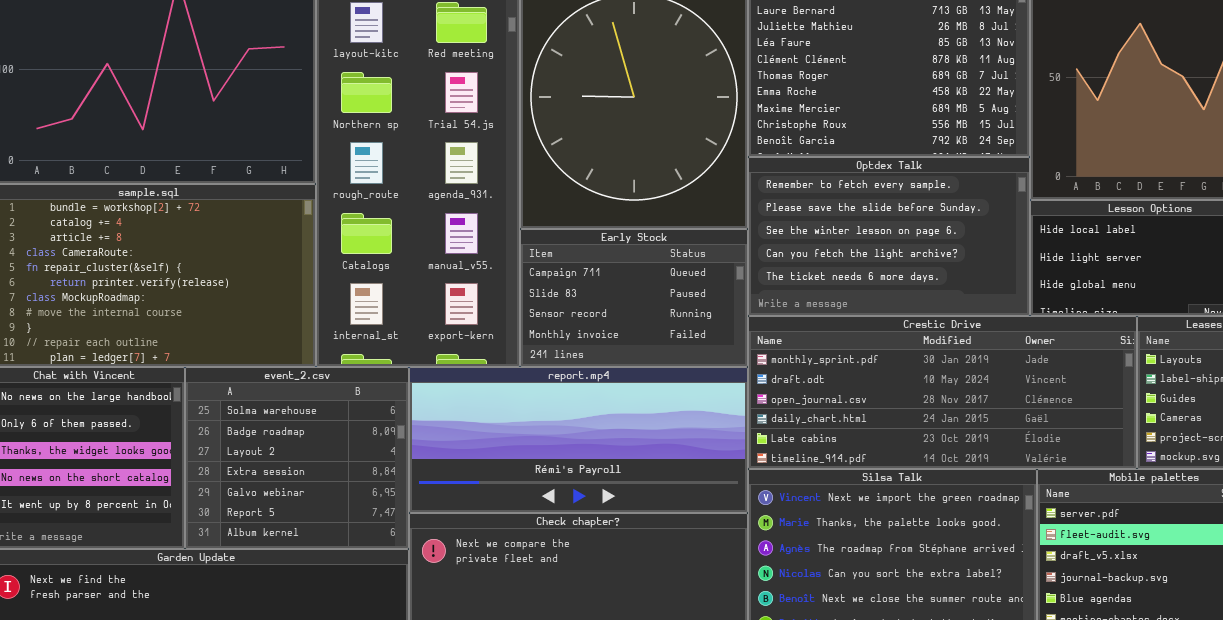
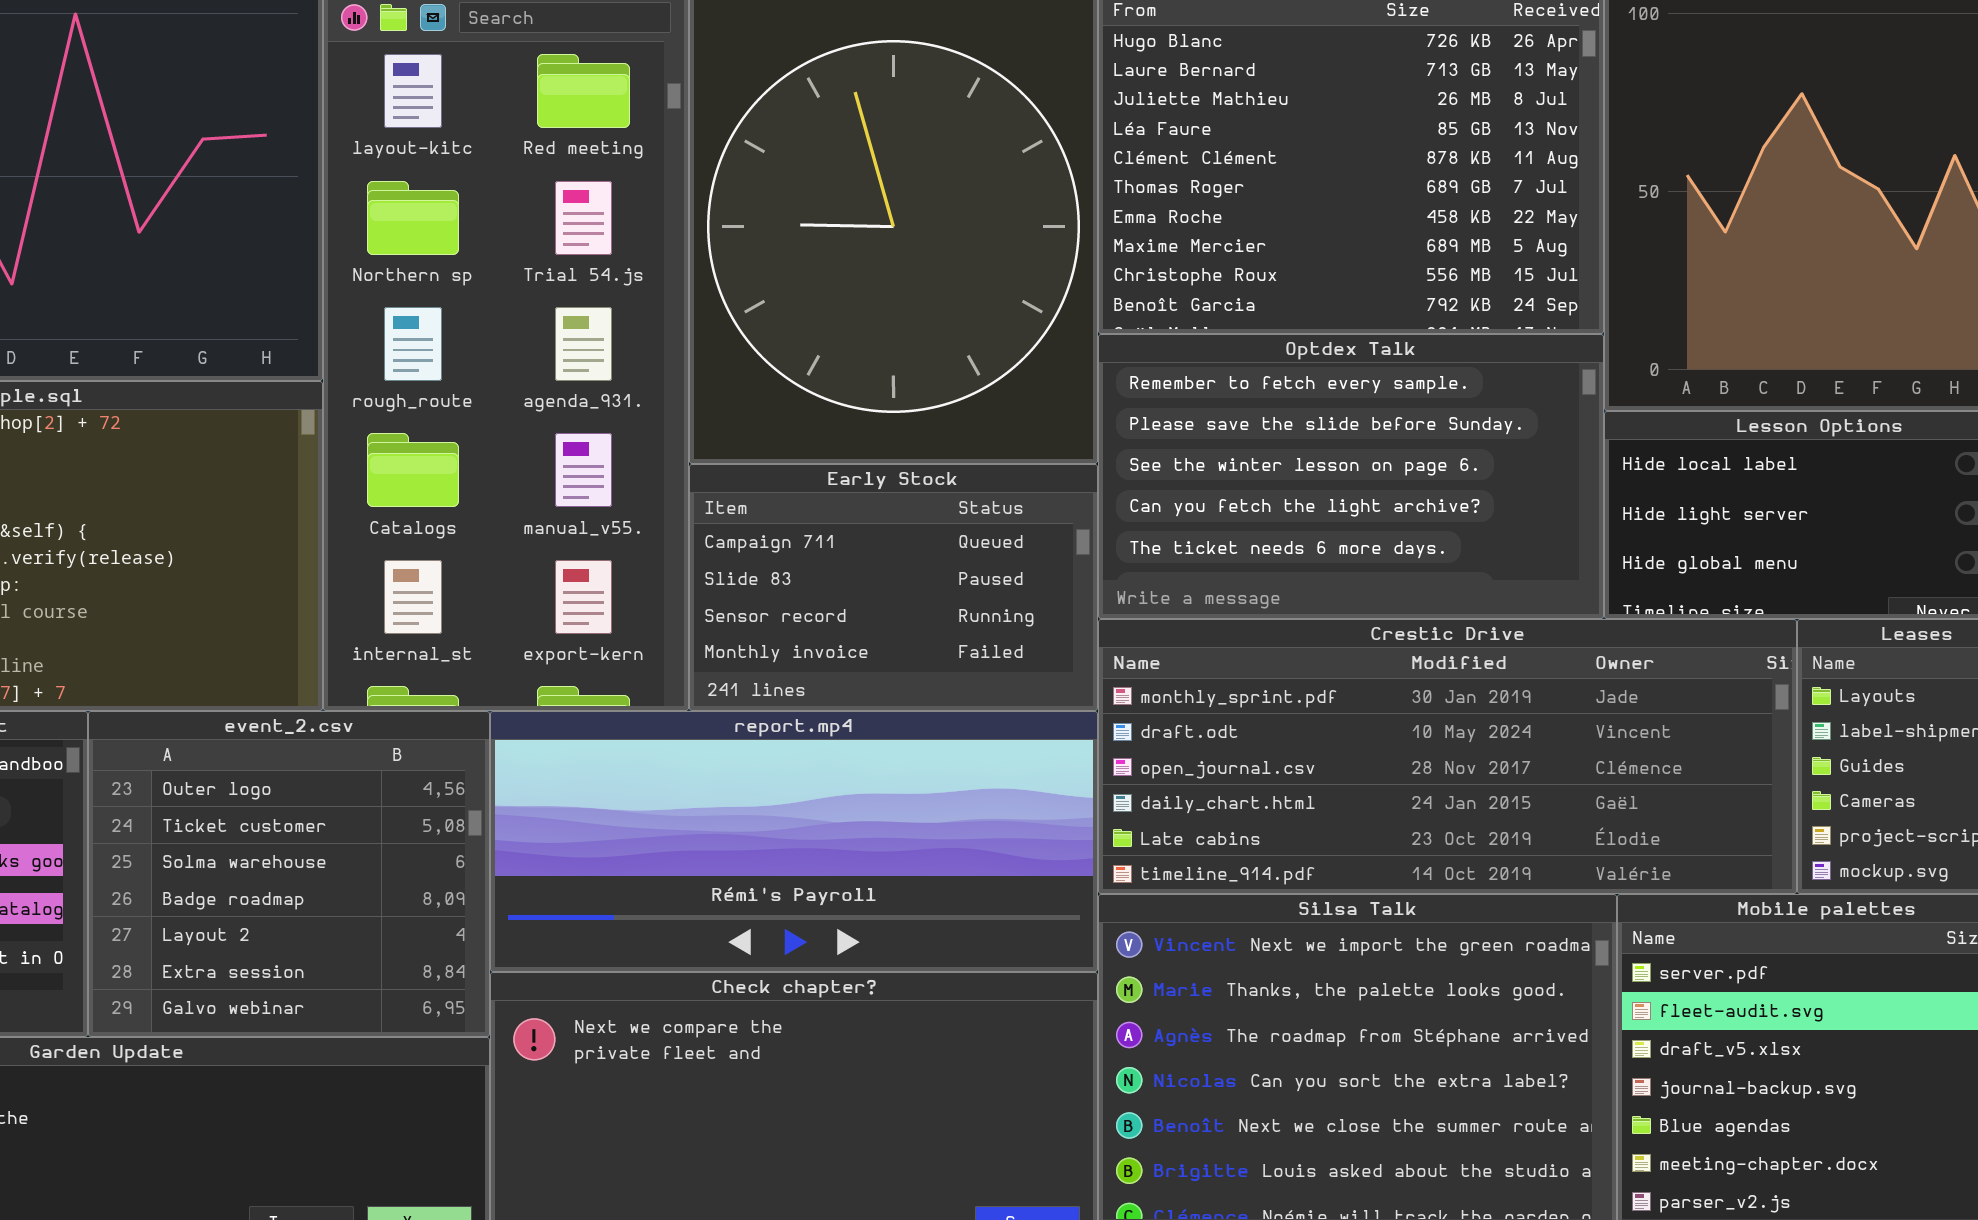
event_2.csv: [185,367,409,549] -> [88,711,490,1037], scrolled up 2 rows

